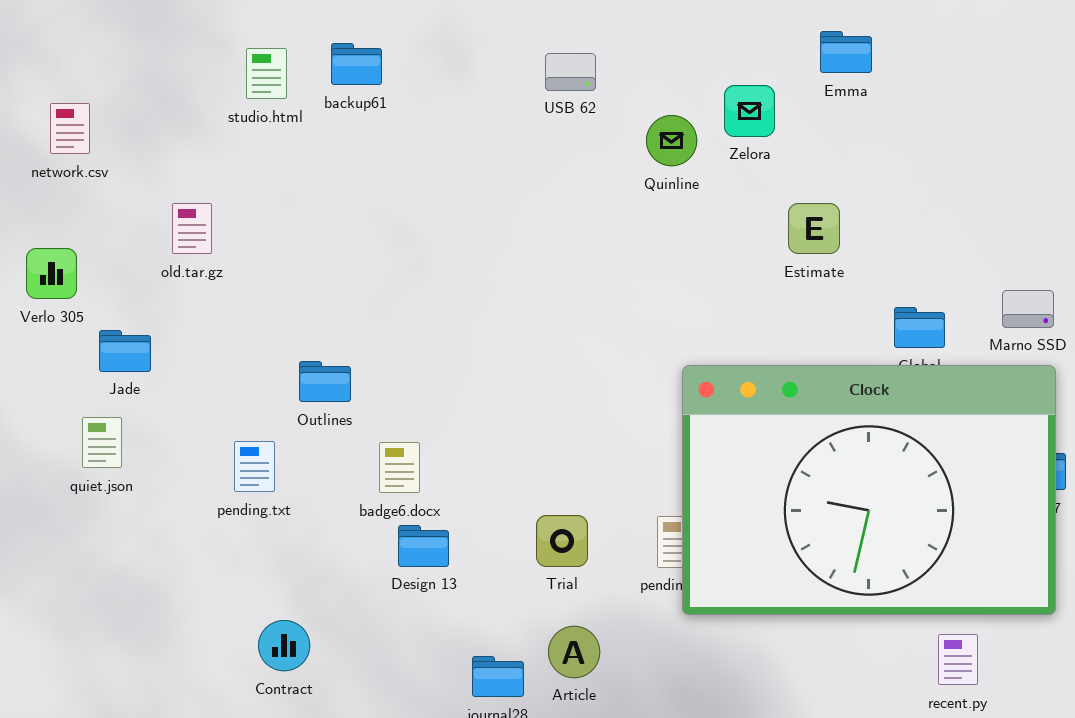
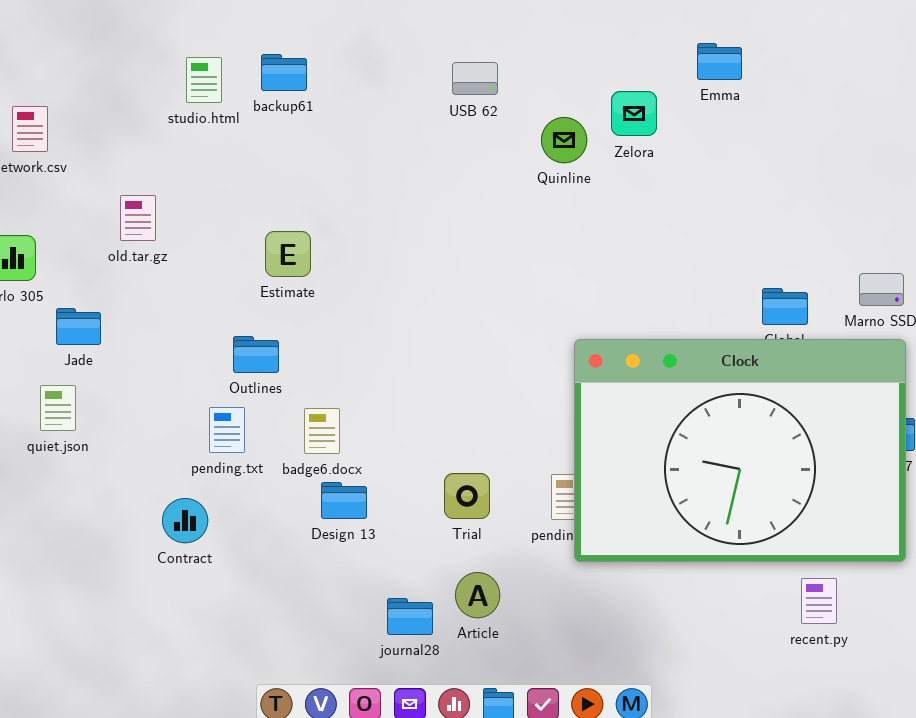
Estimate: [788,203,840,254] -> [265,231,311,277], moved
pending.txt: [234,441,275,492] -> [209,407,245,453], moved
Contract: [258,620,310,671] -> [162,498,208,543], moved

